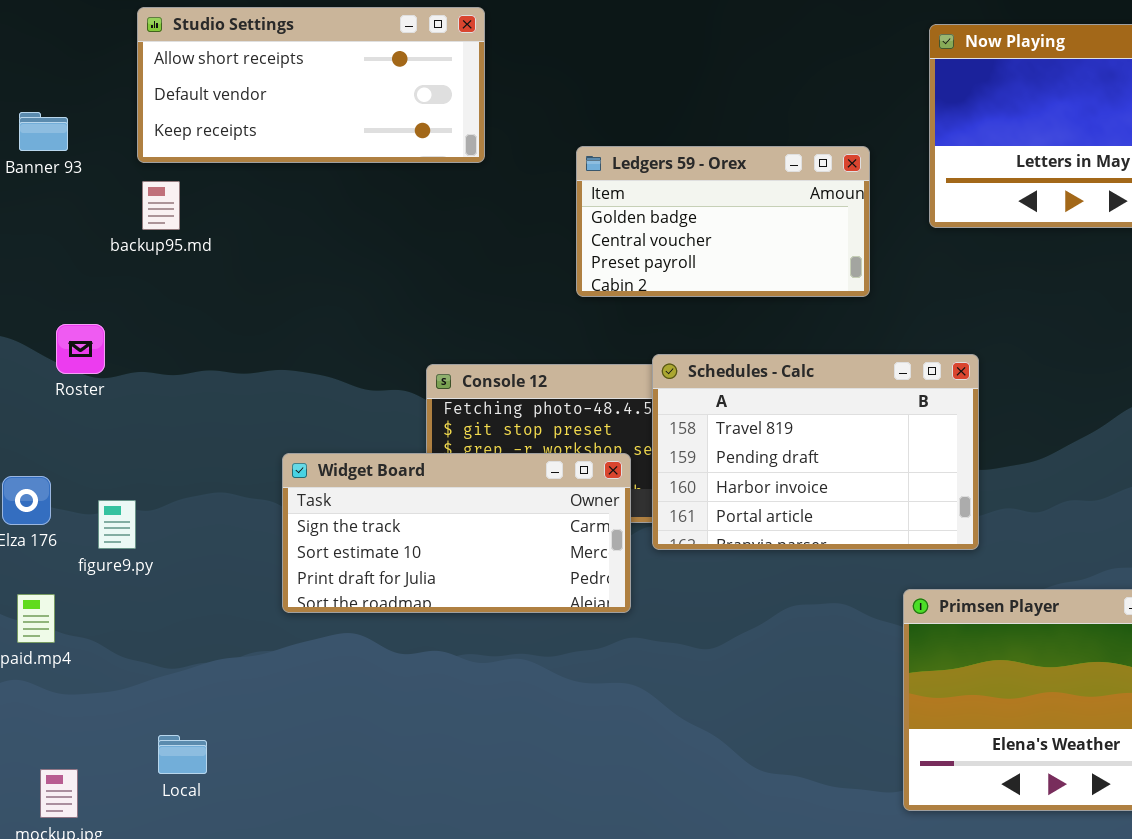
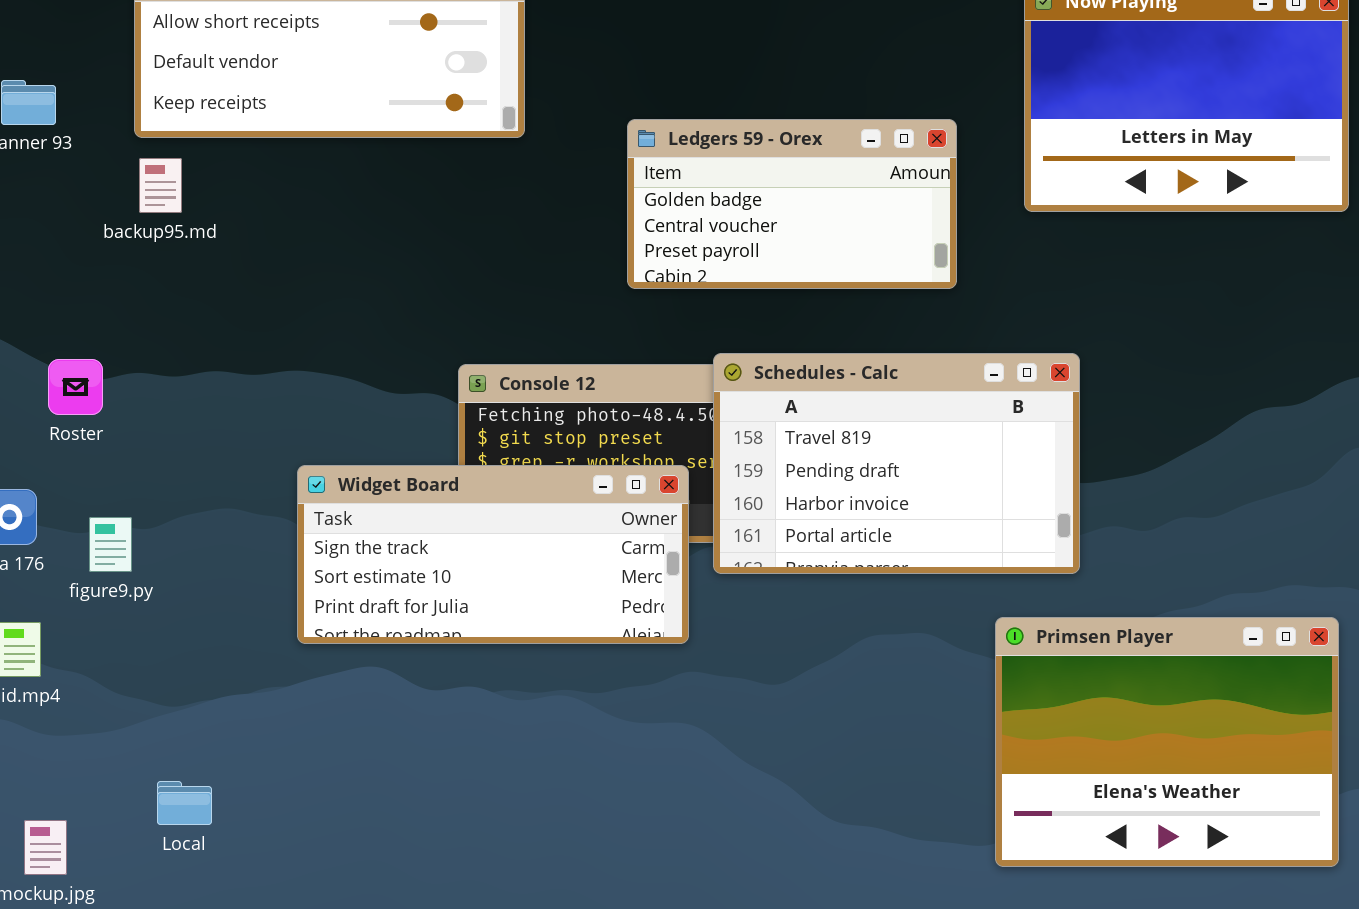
Roster: [56,324,105,374] -> [48,359,103,415], moved

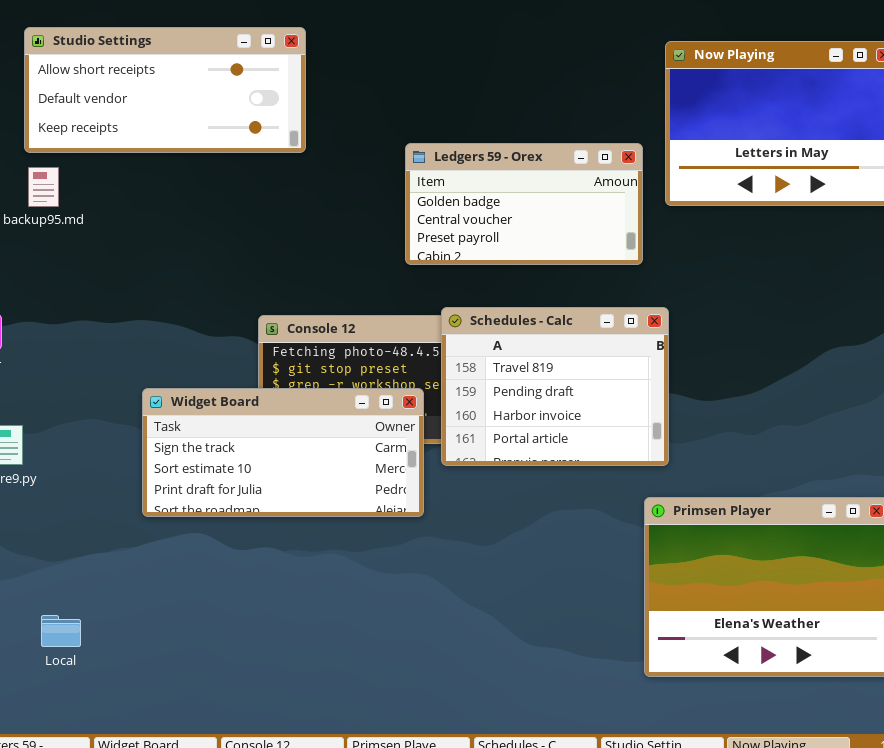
Ledgers 59 - Orex: [627,119,957,289] -> [405,143,643,265], moved
Schedules - Calc: [713,353,1080,574] -> [441,307,669,466], resized

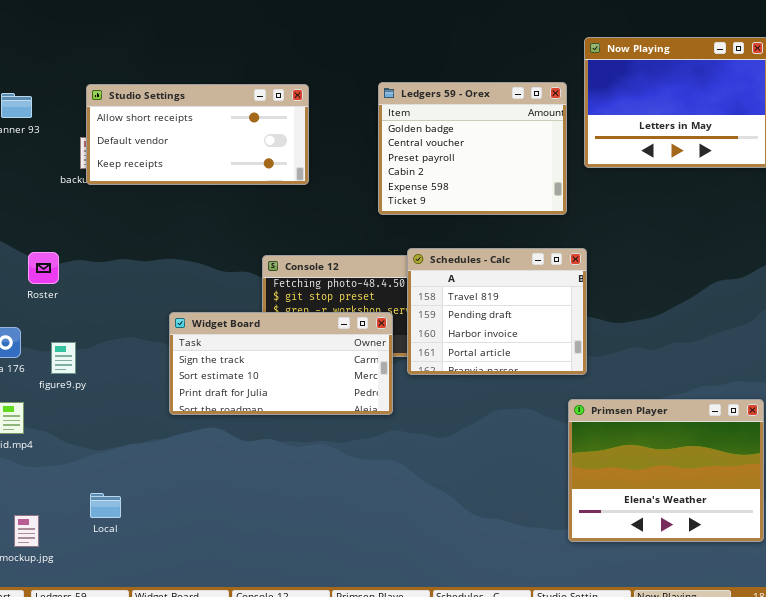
Studio Settings: [24,27,306,153] -> [86,84,309,185], moved
Ledgers 59 - Orex: [405,143,643,265] -> [378,82,567,215], resized

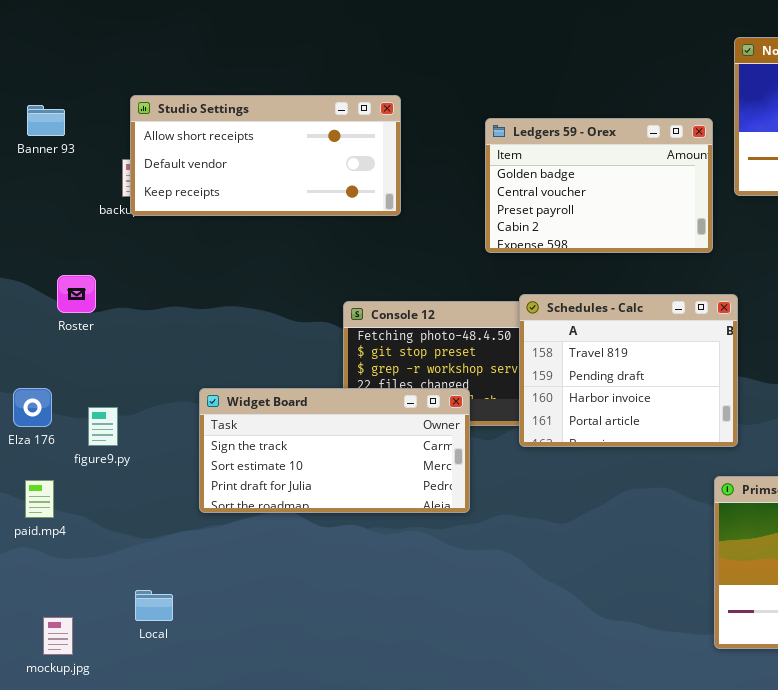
Ledgers 59 - Orex: [378,82,567,215] -> [485,118,713,253], resized
Roster: [28,252,59,284] -> [57,275,96,313], moved
Widget Board: [169,312,393,415] -> [199,388,470,513], moved

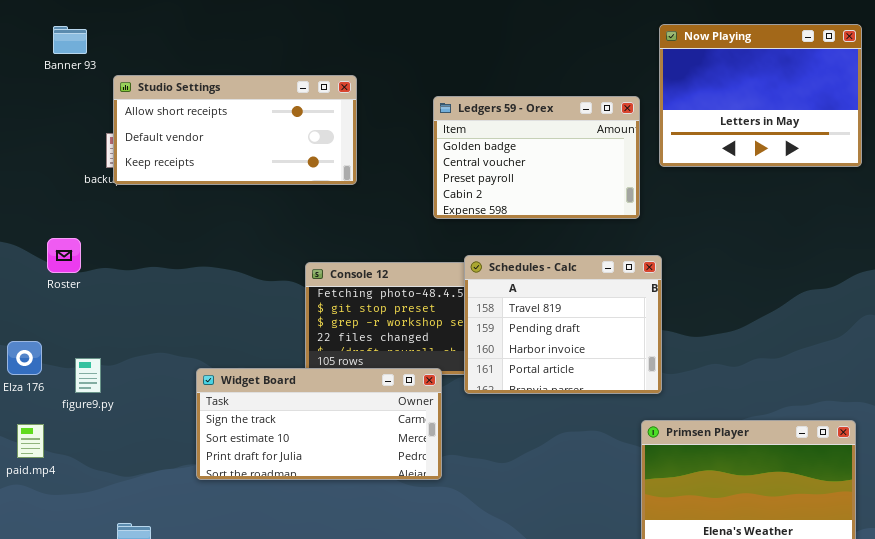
Banner 93: [27,105,65,136] -> [53,26,87,54], moved
Widget Board: [199,388,470,513] -> [196,368,442,480], moved

